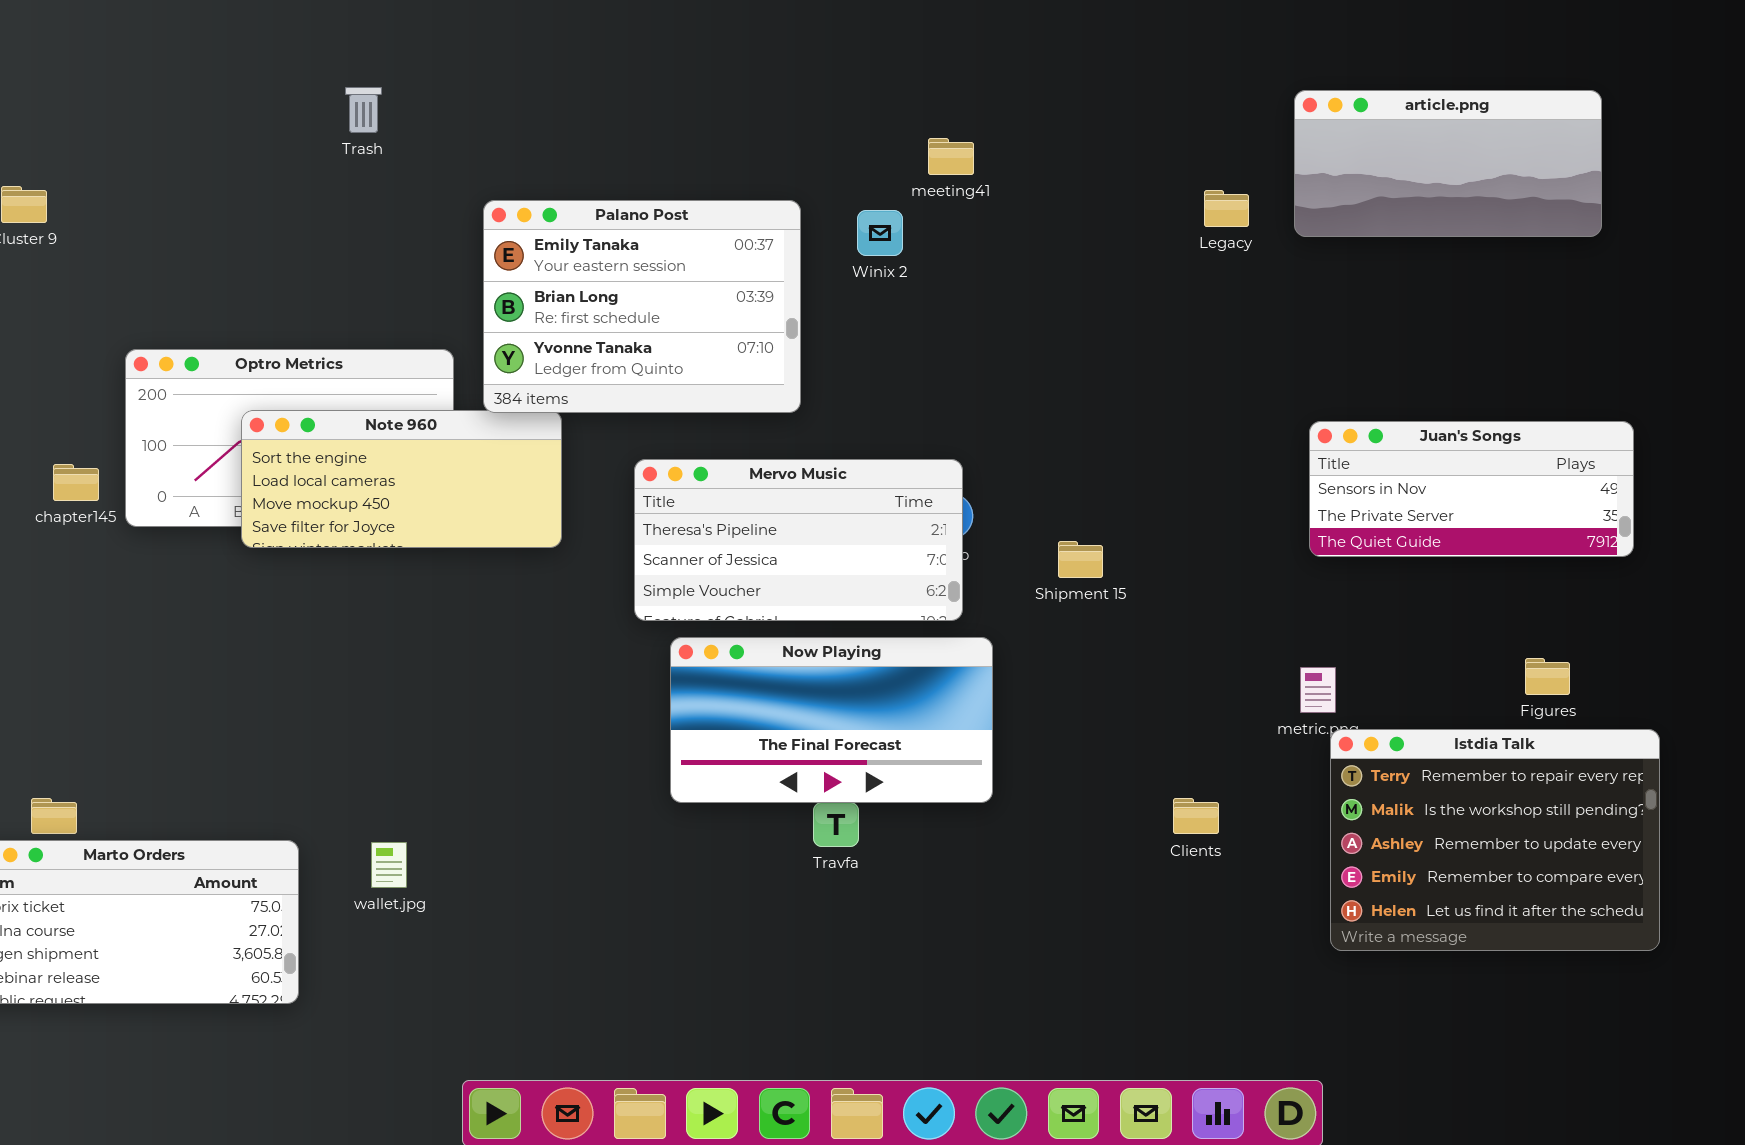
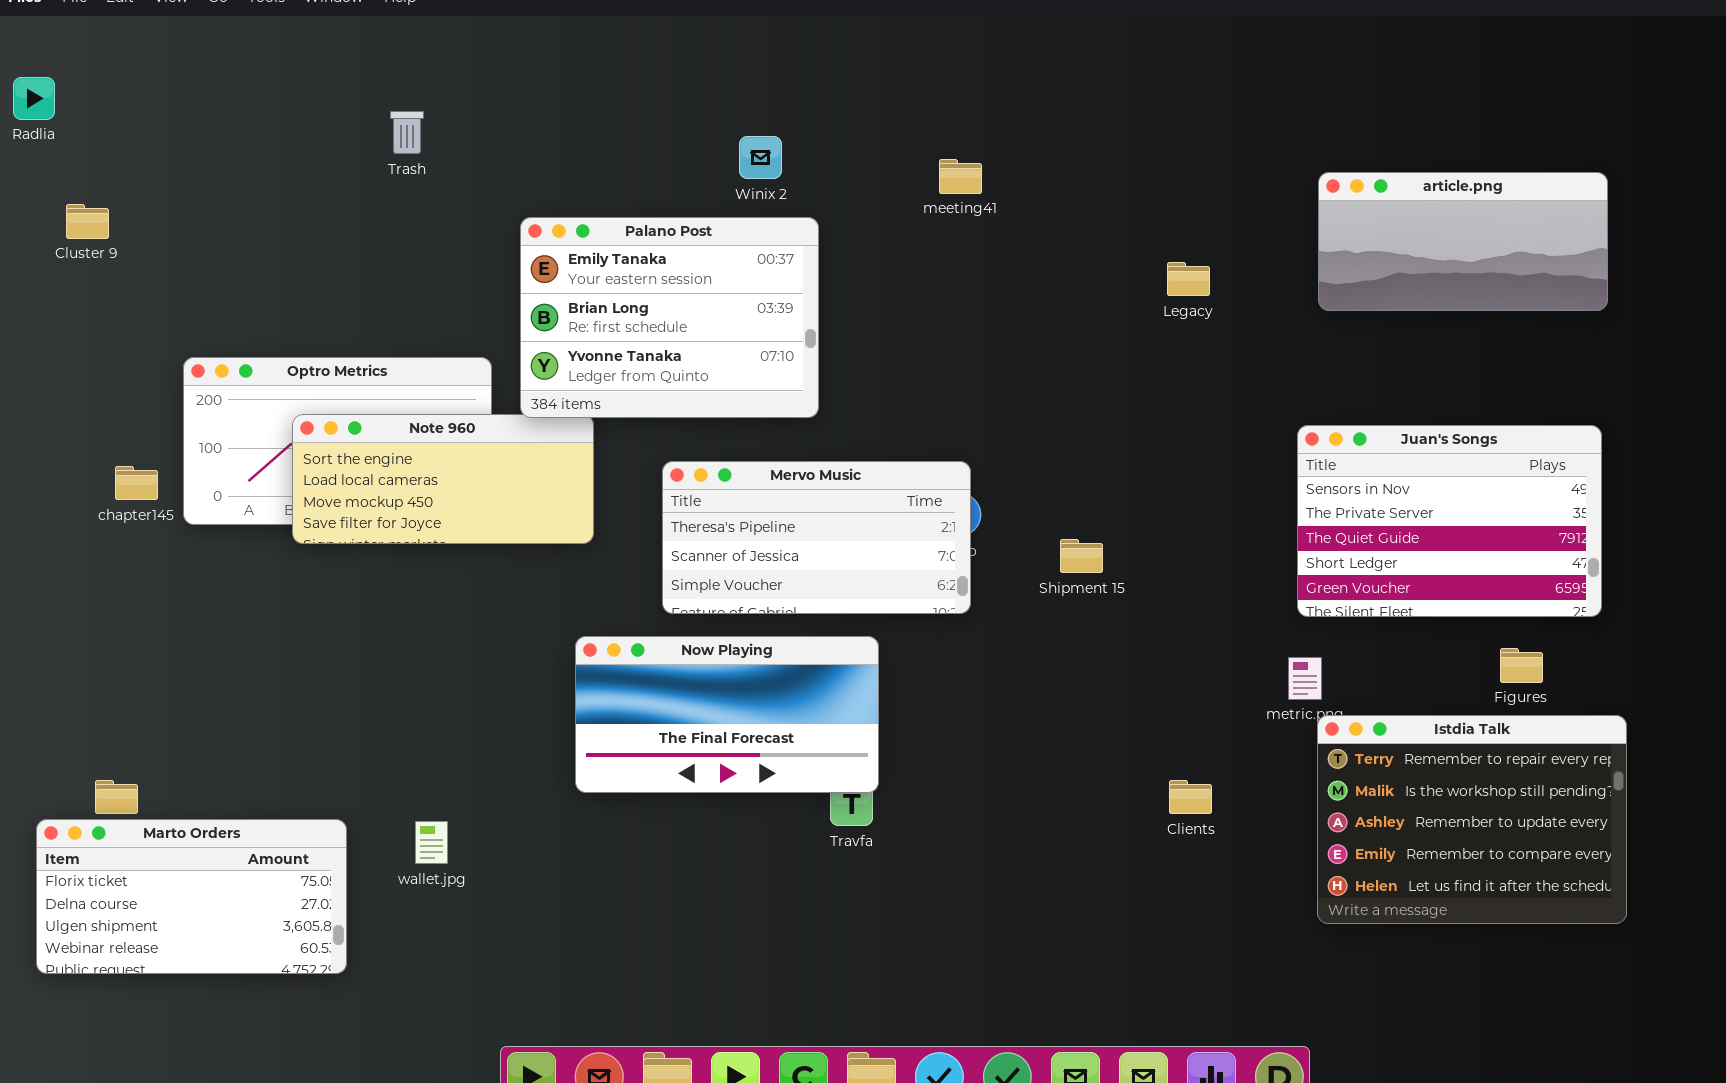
article.png: [1294,90,1602,237] -> [1318,172,1608,311], moved
Legacy: [1204,190,1249,227] -> [1167,262,1210,296], moved
Winix 2: [857,210,903,256] -> [739,136,782,179], moved
Juan's Songs: [1309,421,1634,557] -> [1297,425,1602,617], resized
Now Playing: [670,637,993,803] -> [575,636,879,793], moved

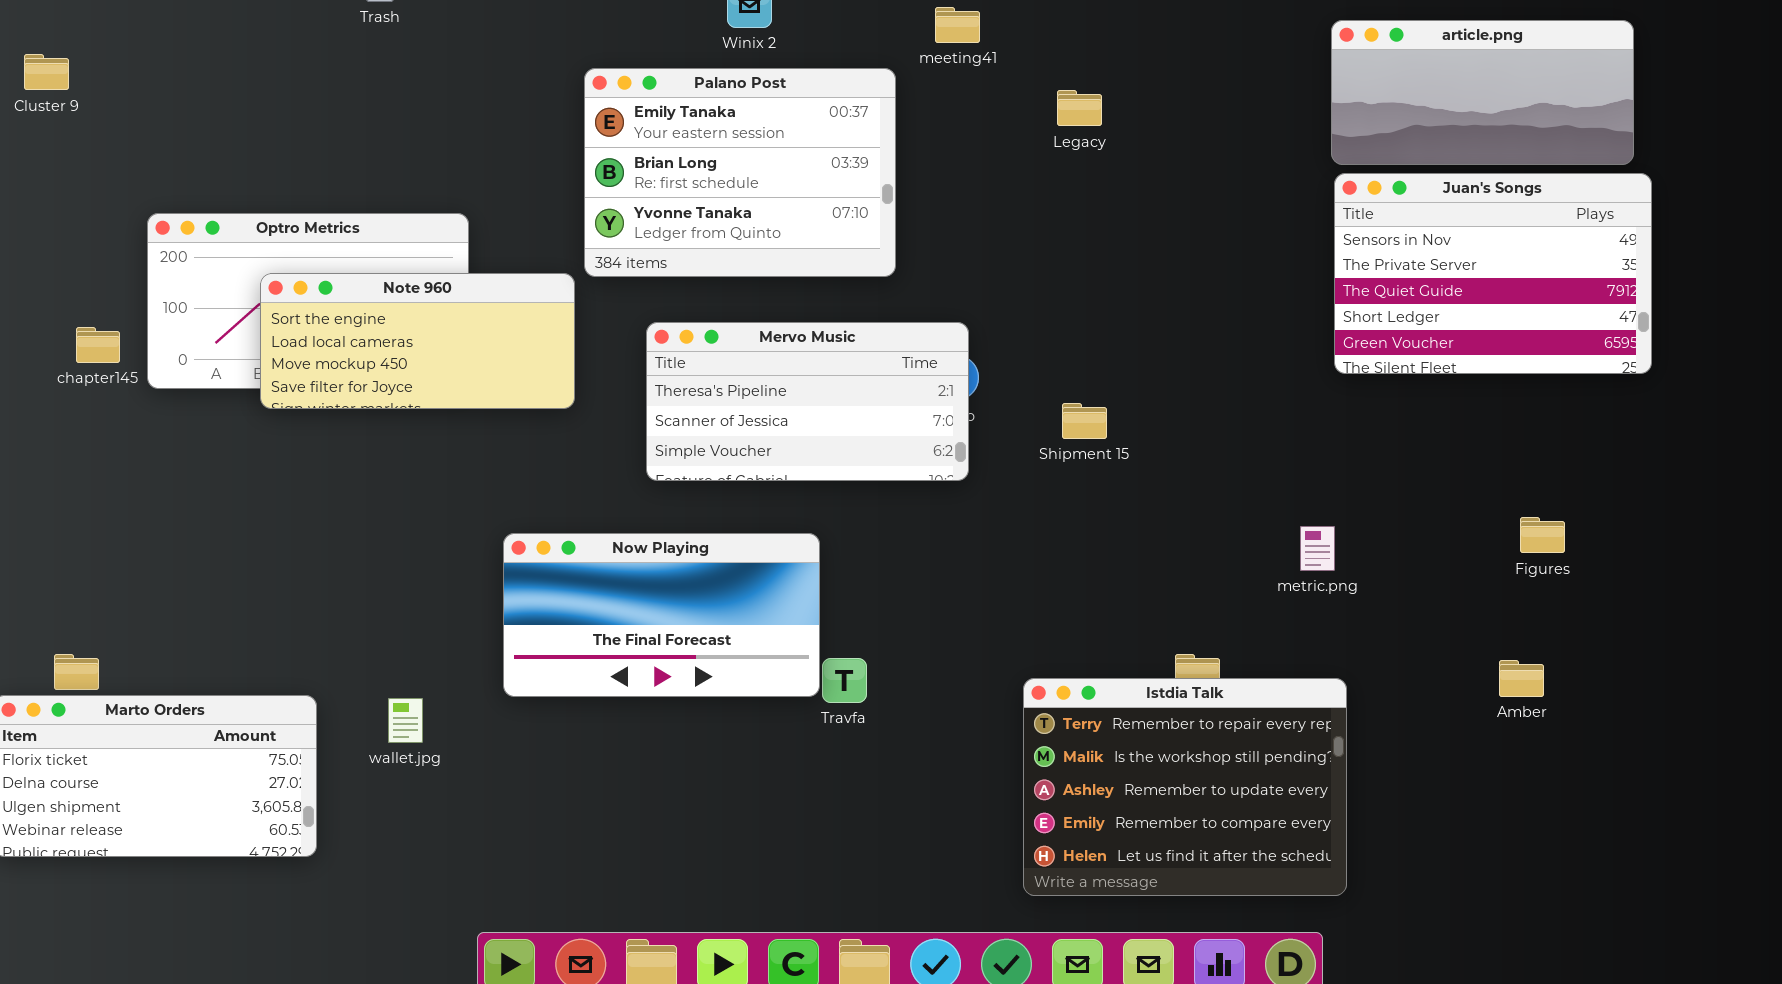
Palano Post: [520,217,819,418] -> [584,68,896,277], moved
Legacy: [1167,262,1210,296] -> [1057,90,1102,126], moved
Juan's Songs: [1297,425,1602,617] -> [1334,173,1652,374], moved
Now Playing: [575,636,879,793] -> [503,533,820,697], moved
Istdia Talk: [1317,715,1627,924] -> [1023,678,1347,896], moved

